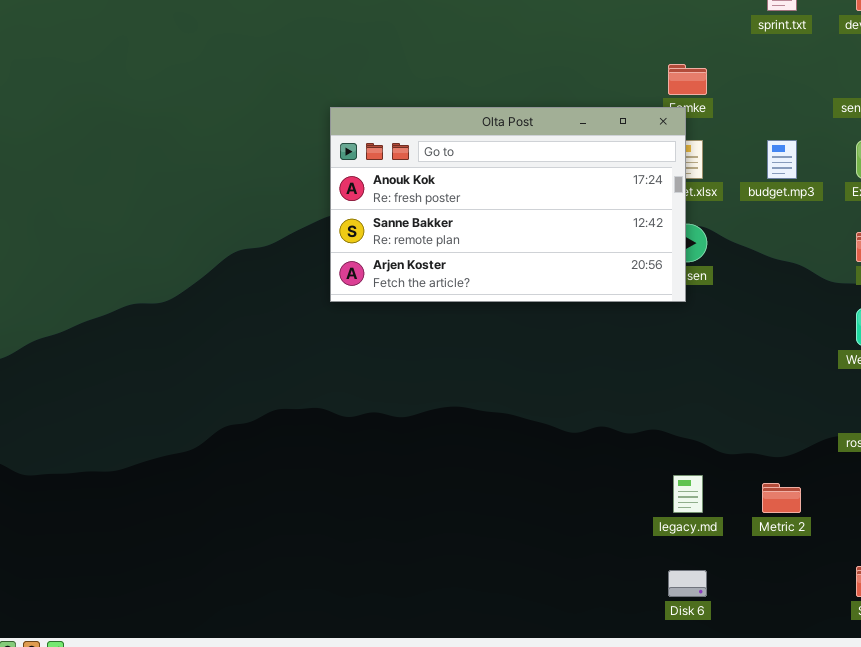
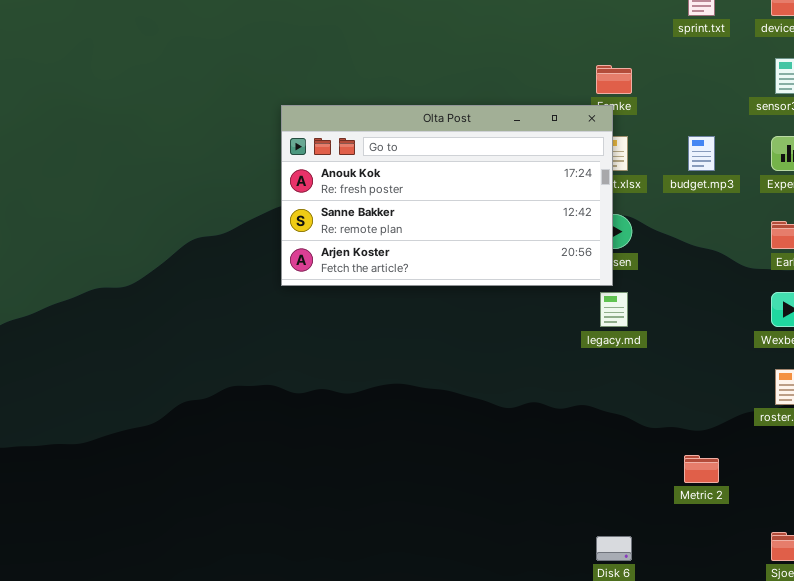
legacy.md: [673,475,703,513] -> [600,292,628,327], moved

